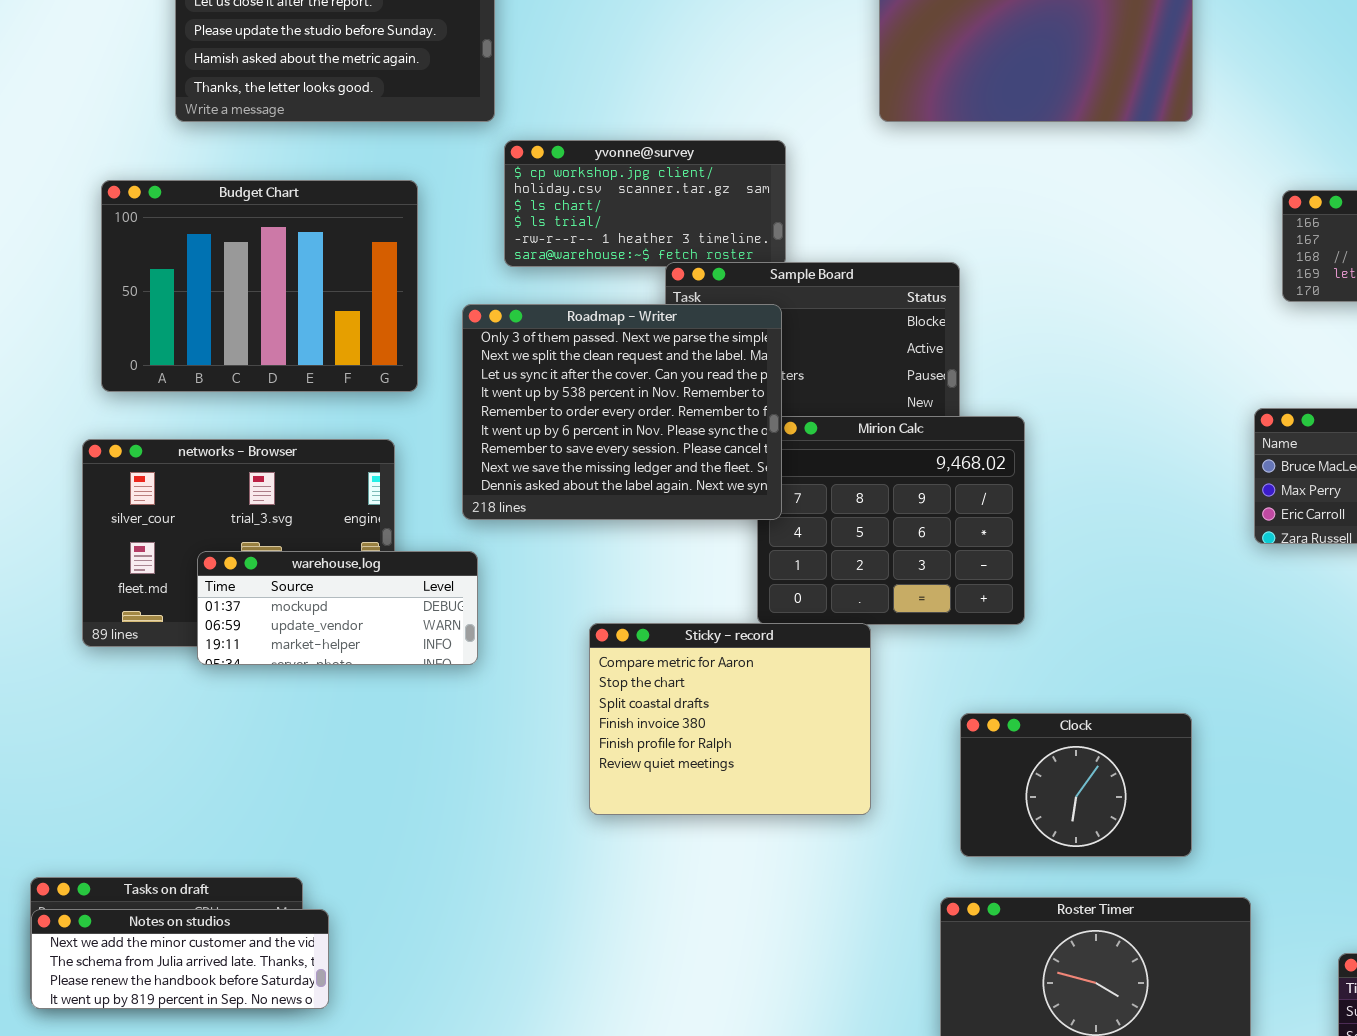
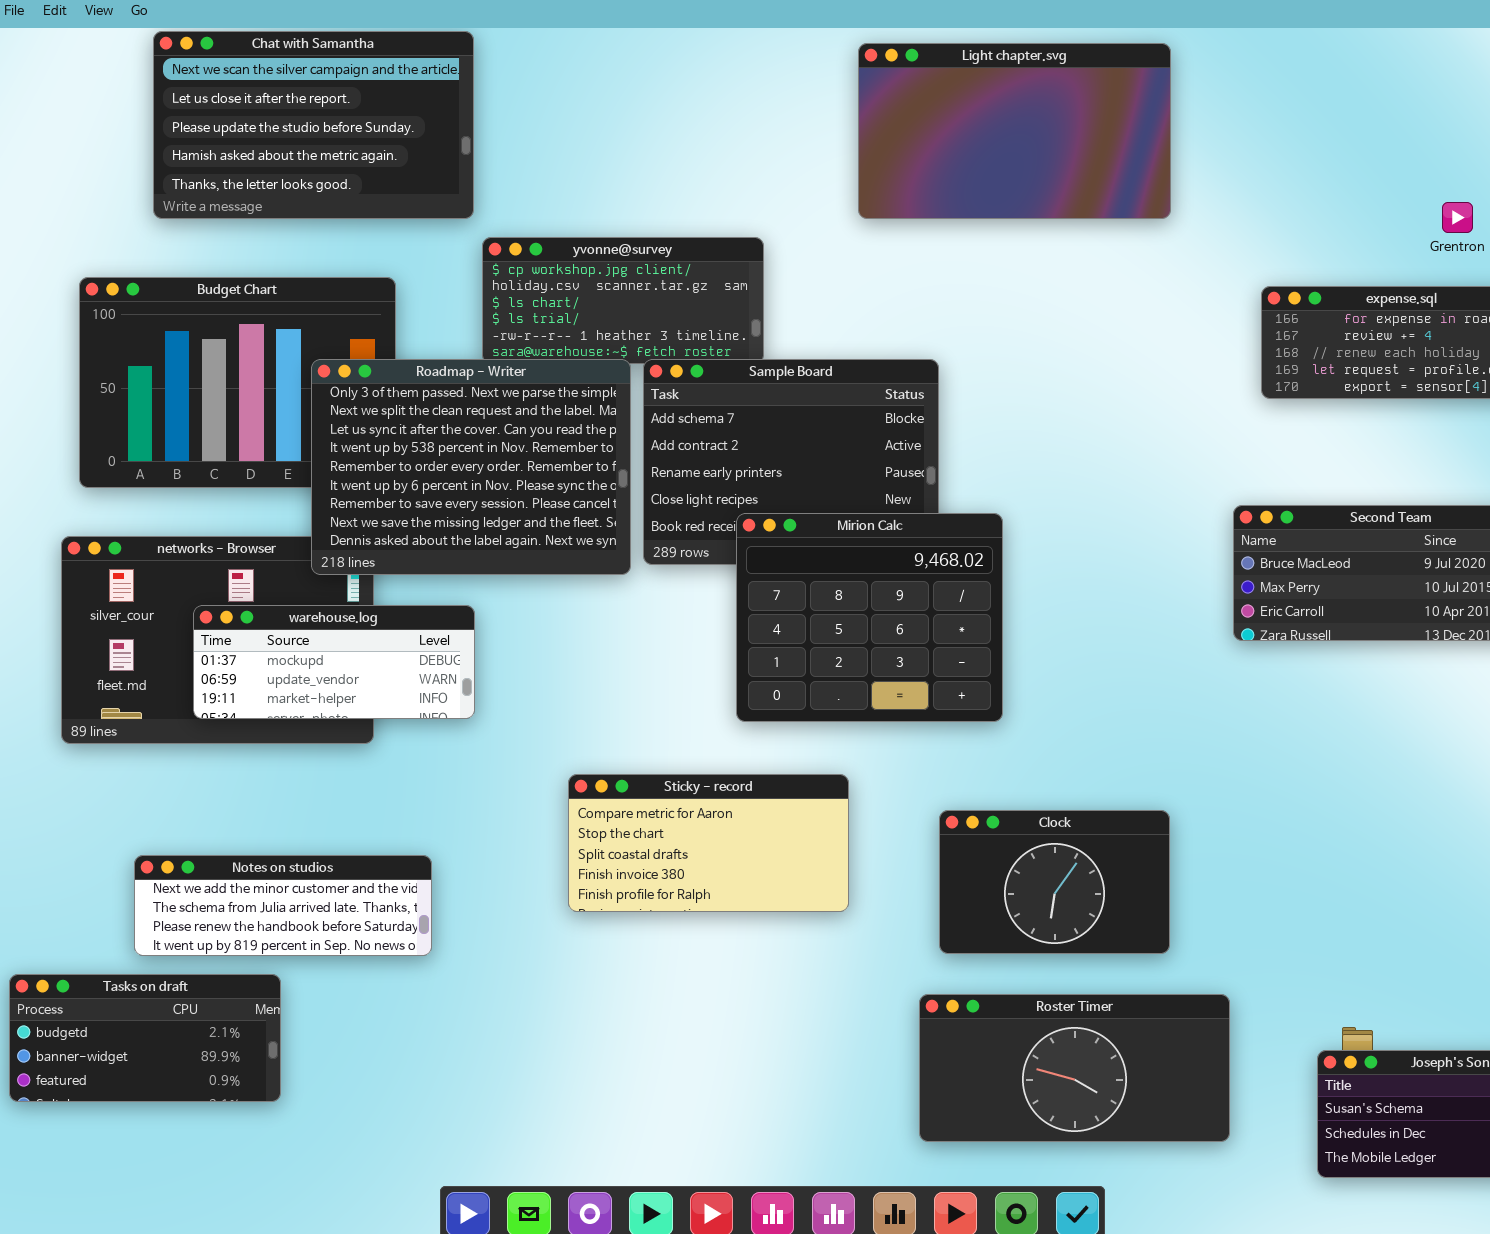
Roadmap - Writer: [462,304,782,520] -> [311,359,631,575], moved
warehouse.log: [197,551,478,665] -> [193,605,475,719], moved
Sticky - record: [589,623,871,815] -> [568,774,849,912], resized
Notes on studios: [31,909,329,1009] -> [134,855,432,956], moved

